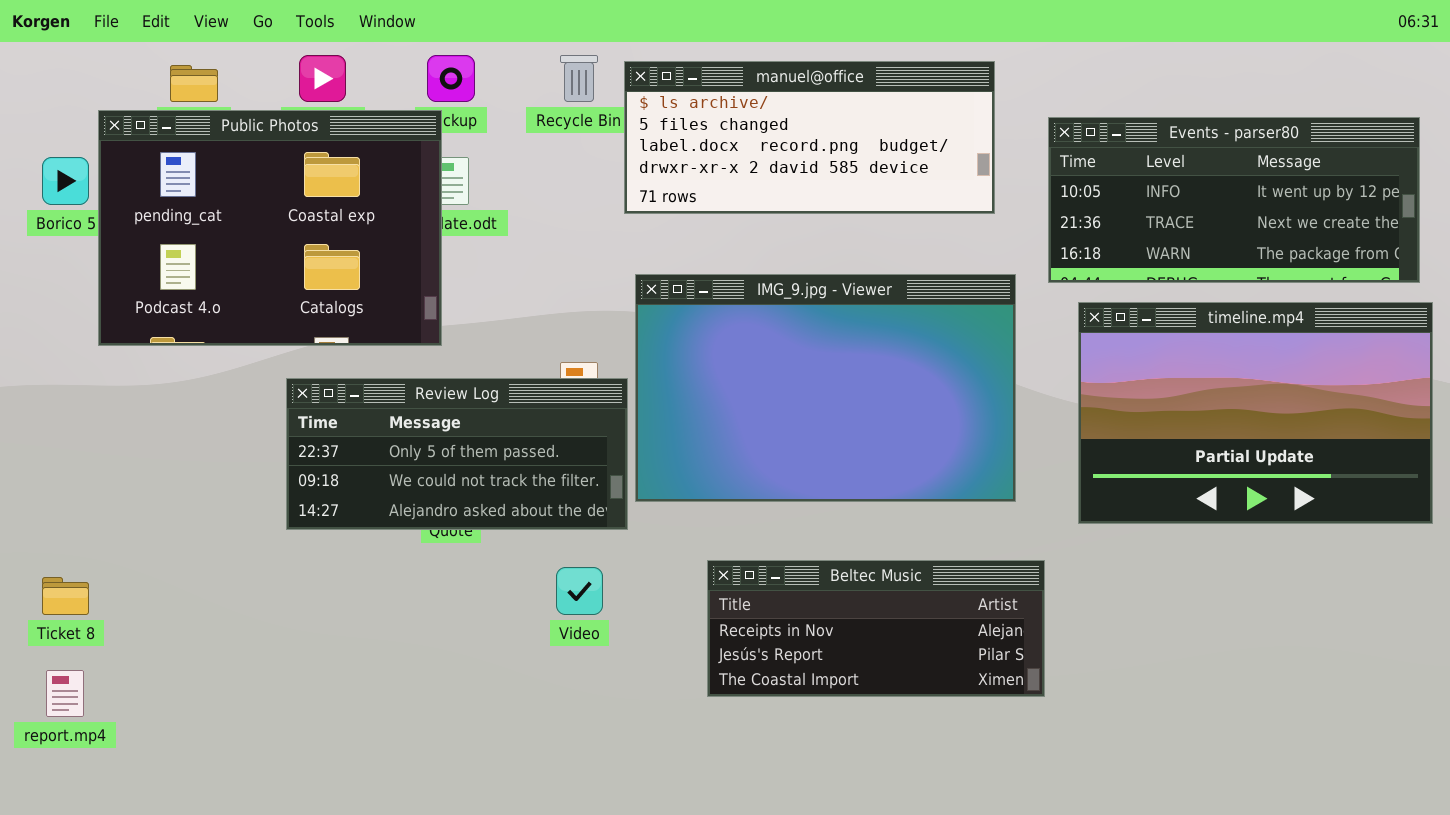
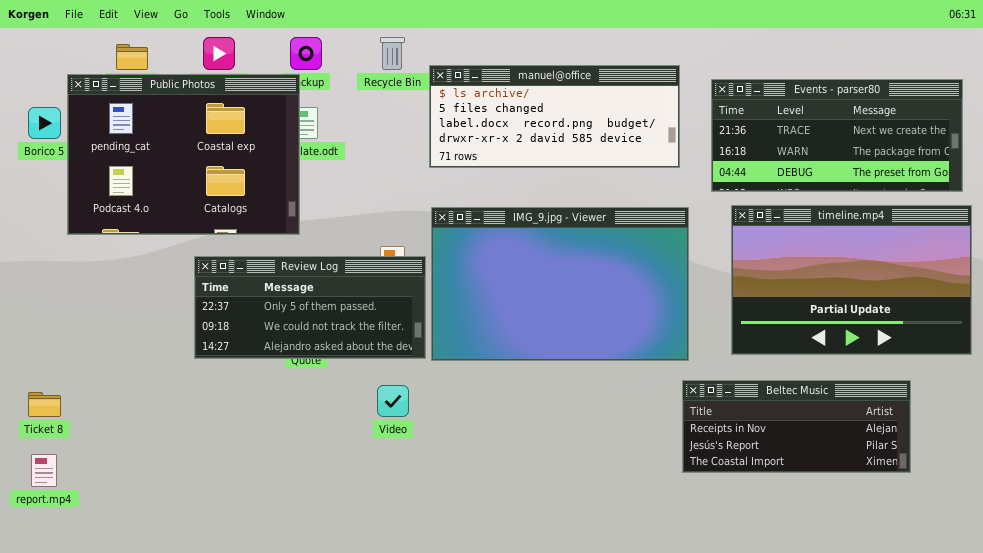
manuel@office: [624,61,995,214] -> [429,65,680,168], moved
Events - parser80: [1048,117,1420,283] -> [711,79,963,192], scrolled down 1 row
IMG_9.jpg - Viewer: [635,274,1016,502] -> [431,207,689,361], moved
Beltec Music: [707,560,1045,697] -> [682,380,911,473], moved

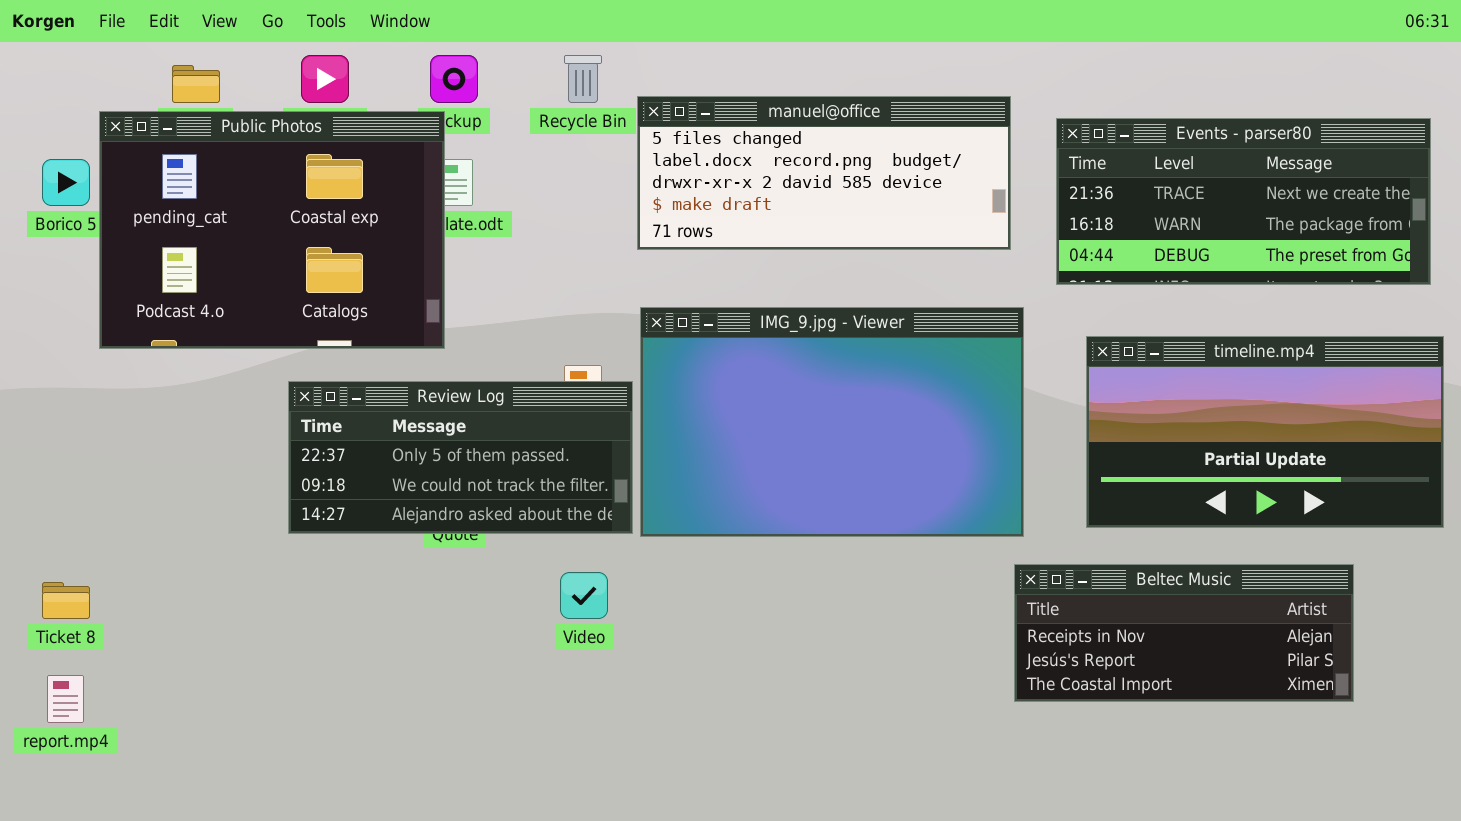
manuel@office: [429,65,680,168] -> [637,96,1011,250], scrolled down 1 row
timeline.mp4: [731,205,972,355] -> [1086,336,1444,528], resized

